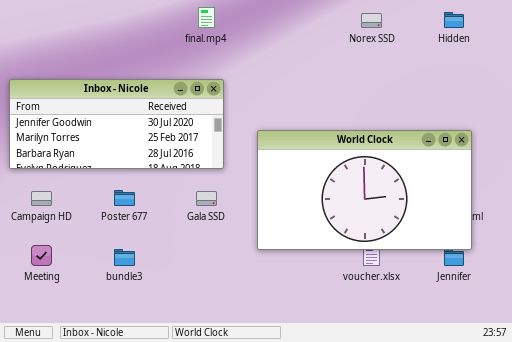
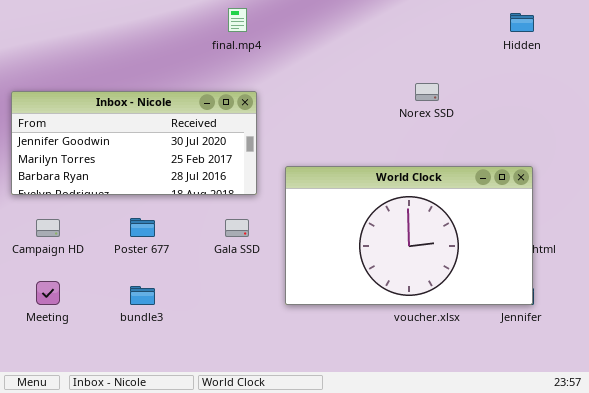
Norex SSD: [361,13,382,28] -> [415,83,439,101], moved
World Clock: [257,130,472,250] -> [285,166,533,305], moved

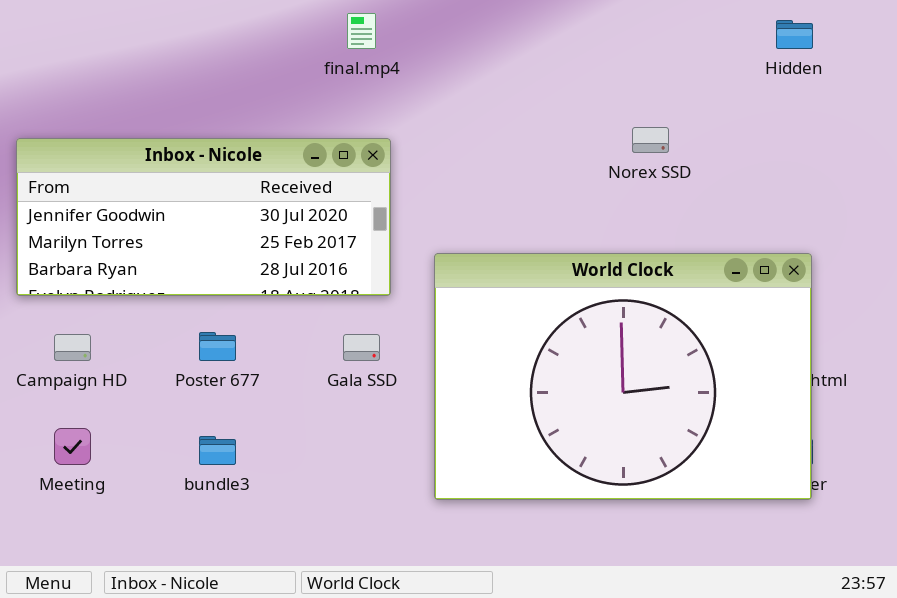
World Clock: [285,166,533,305] -> [434,253,812,500], resized

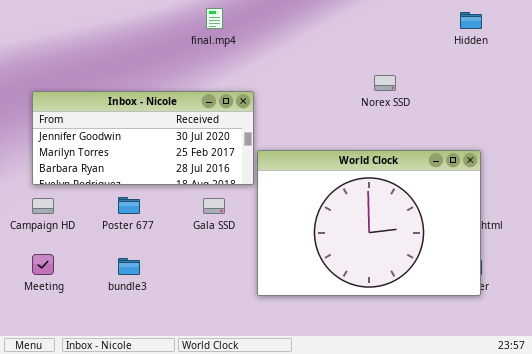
Inbox - Nicole: [16,138,391,296] -> [32,91,254,185], moved

